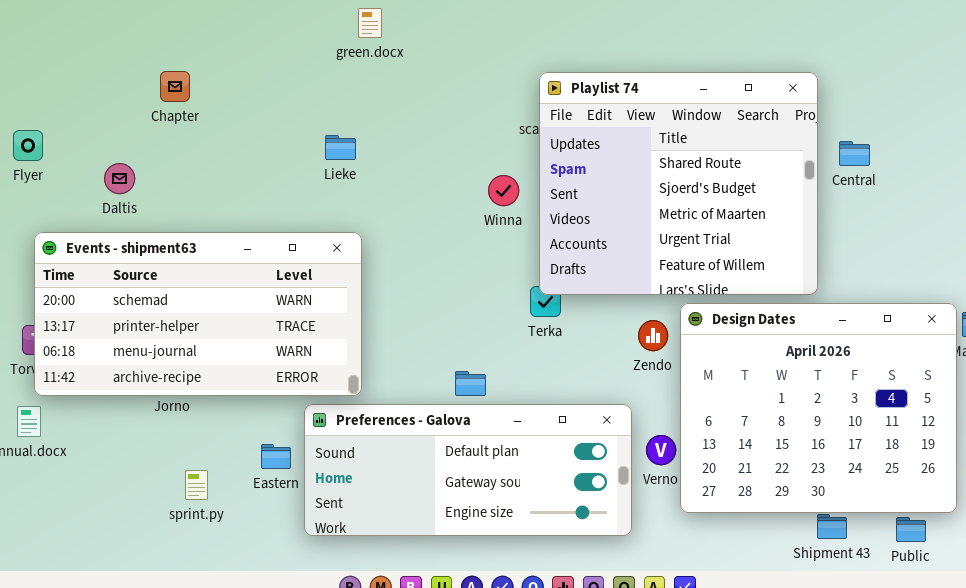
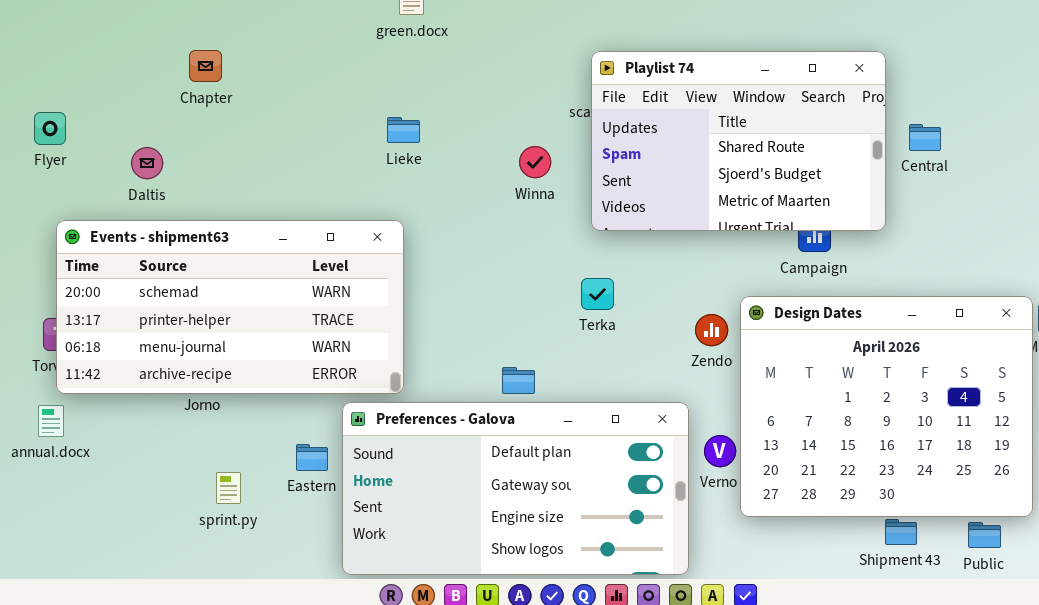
Playlist 74: [539,72,818,295] -> [591,51,886,231], resized
Lieke: [325,135,356,160] -> [387,117,420,143], moved
Winna: [488,175,519,206] -> [519,146,551,178], moved
Preferences - Galova: [304,404,632,536] -> [342,402,689,575], resized

